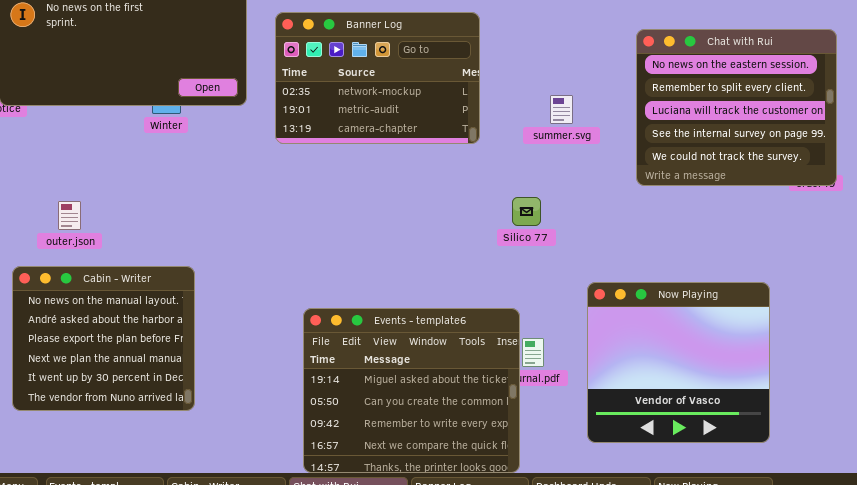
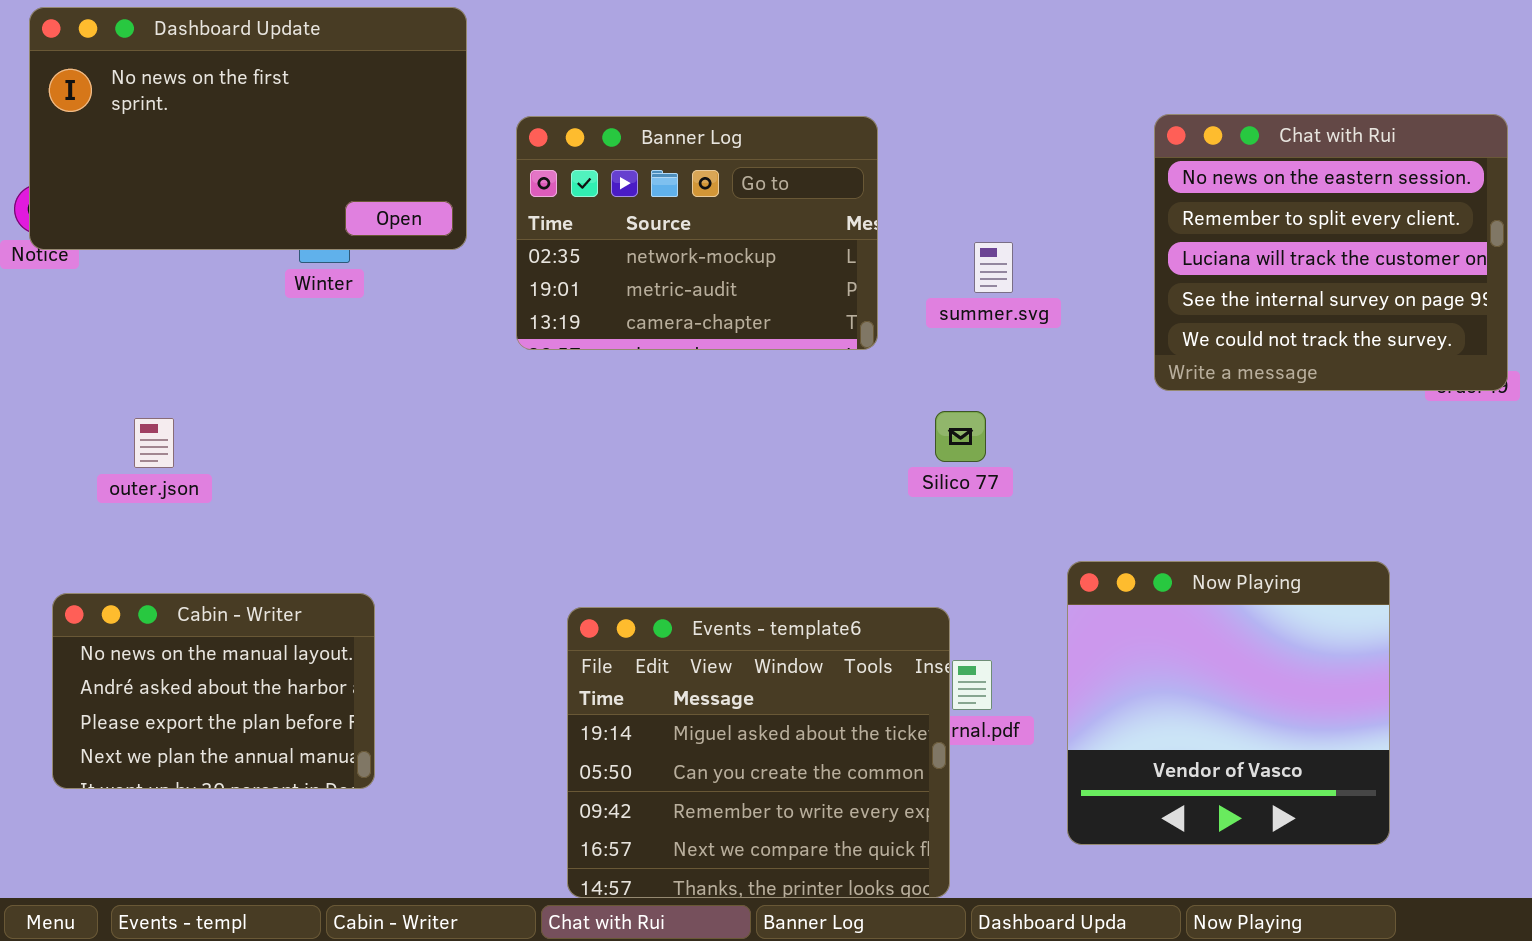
Banner Log: [275,12,480,144] -> [516,116,878,350], moved
summer.svg: [550,95,573,124] -> [974,242,1013,293], moved
Cabin - Writer: [12,266,195,411] -> [52,593,375,789], resized

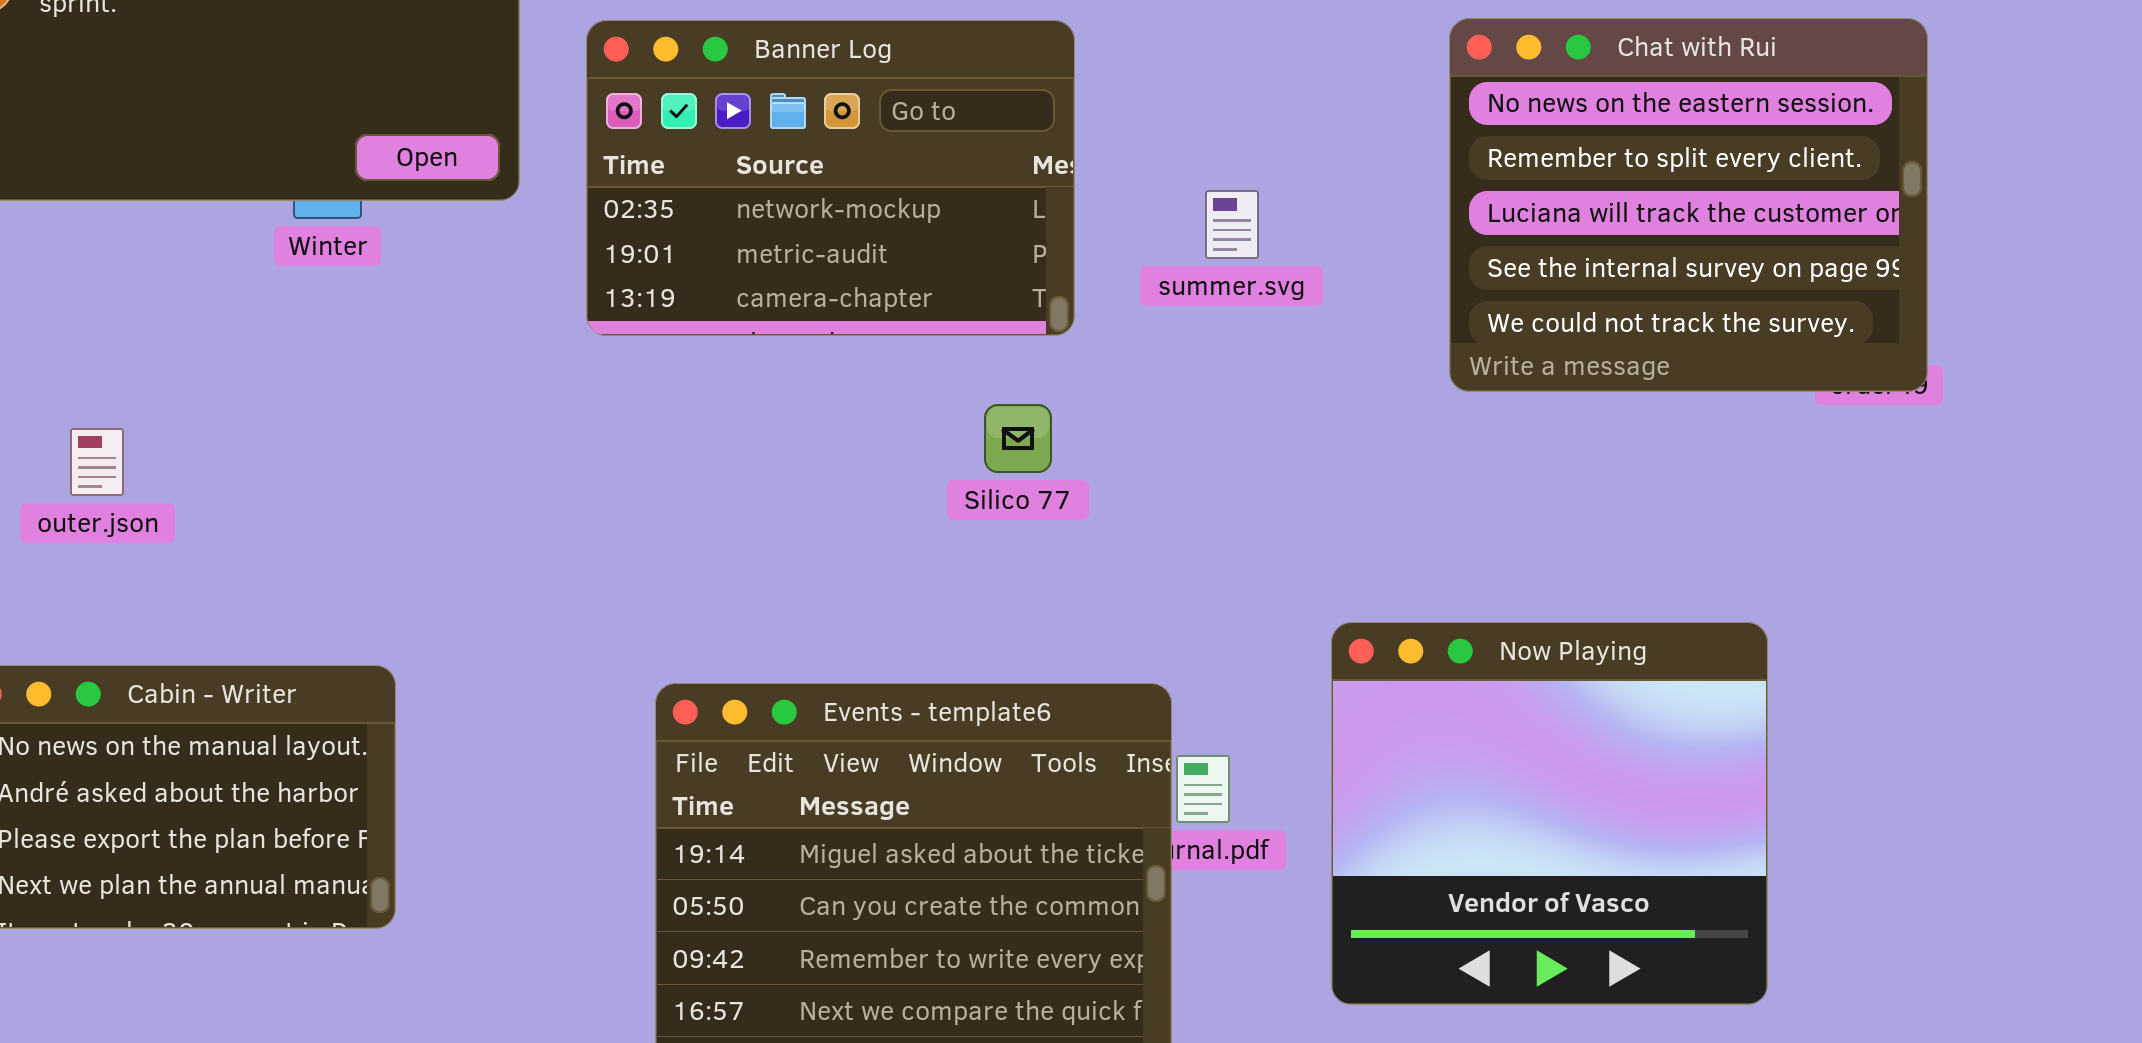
Silico 77: [935,411,986,462] -> [984,404,1052,473], moved

